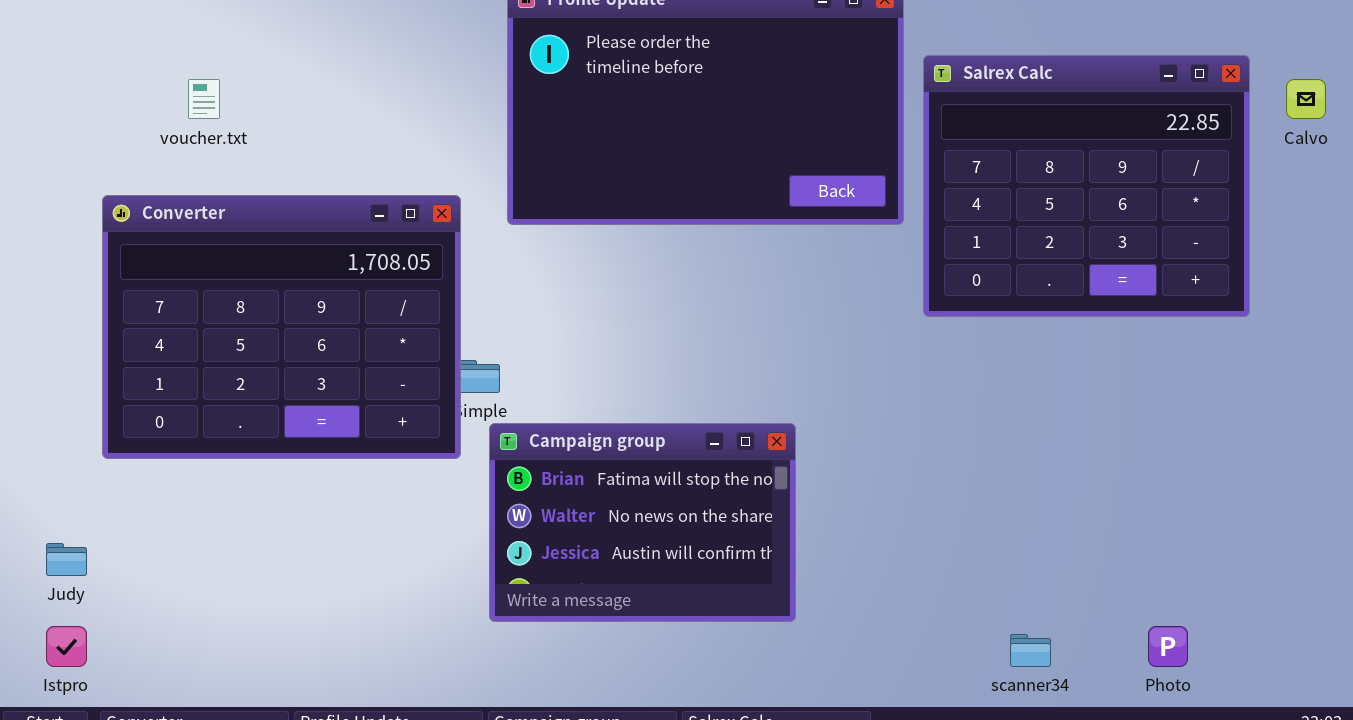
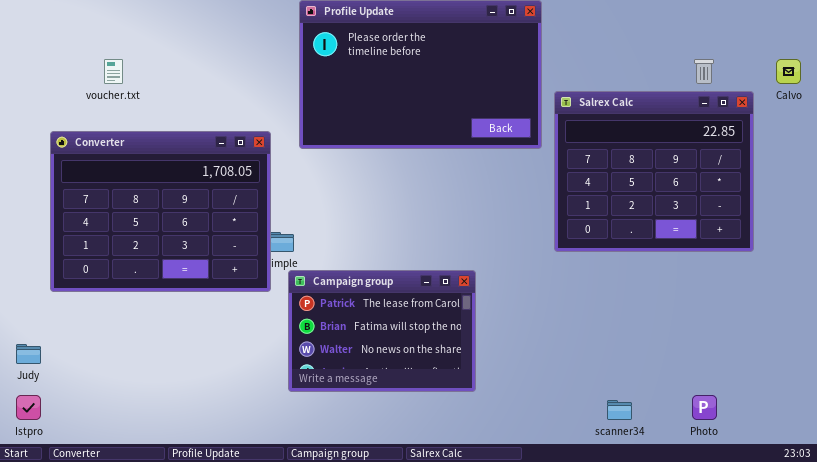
Salrex Calc: [923,55,1250,317] -> [554,91,754,252], moved
Campaign group: [489,423,796,622] -> [288,270,476,392], scrolled up 1 row

